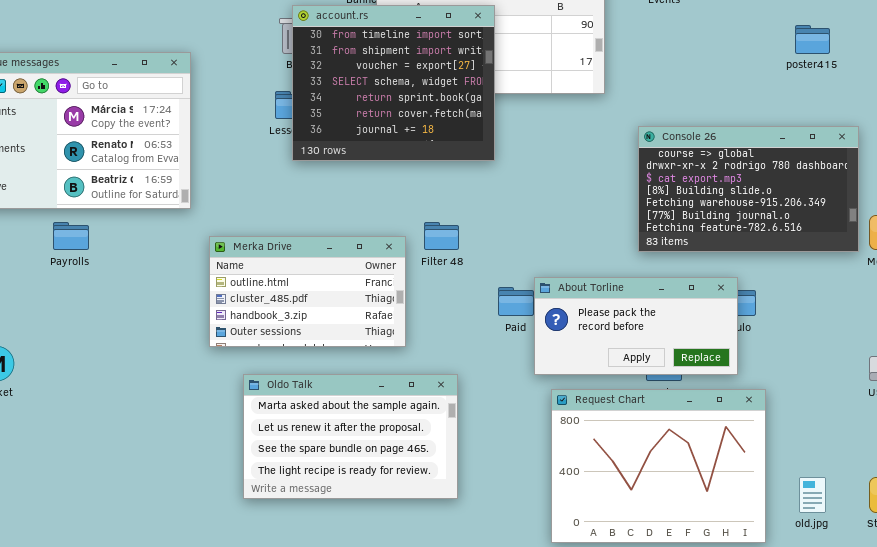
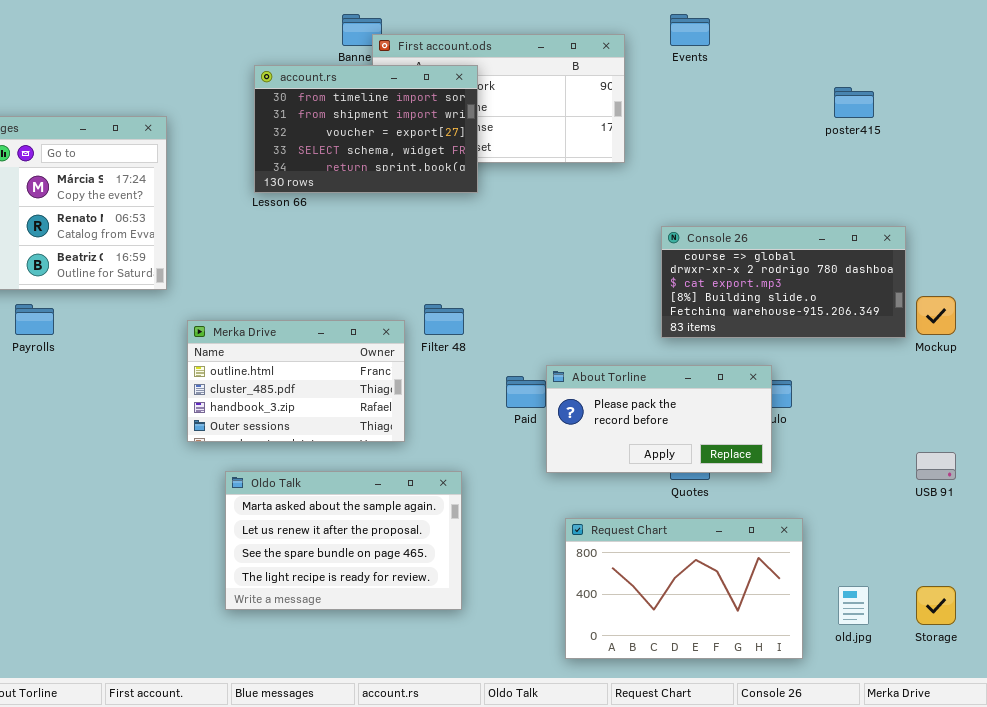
account.rs: [292,5,495,161] -> [254,65,478,193], moved, resized
Console 26: [638,126,859,252] -> [661,226,906,338], resized
Request Chart: [551,389,766,543] -> [565,518,803,659], resized

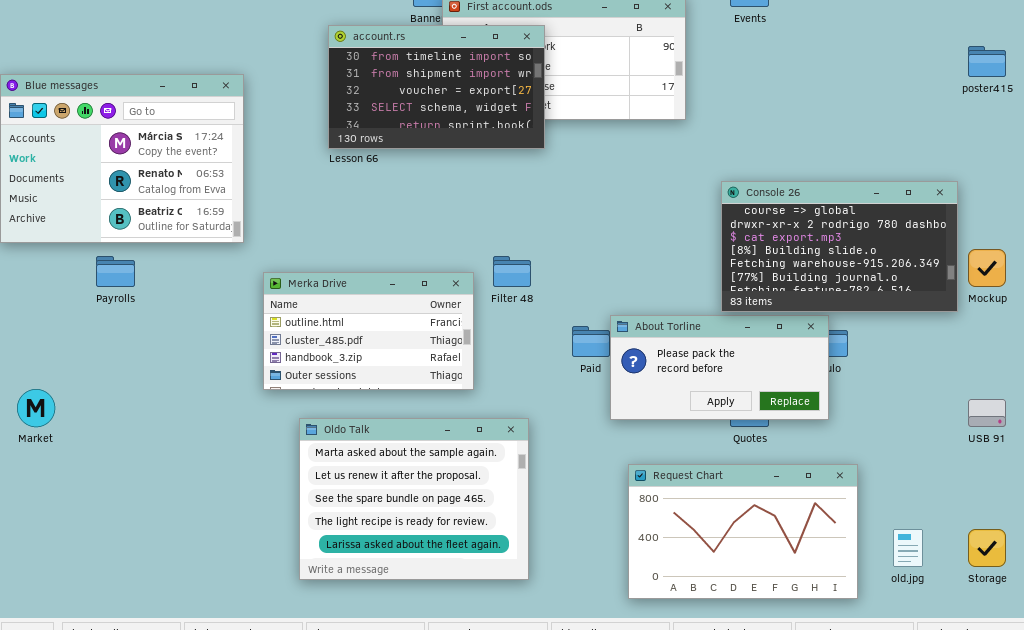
poster415: [834,87,874,118] -> [968,46,1006,77], moved
Console 26: [661,226,906,338] -> [721,181,958,312], resized
Oldo Talk: [225,471,462,610] -> [299,418,529,580], resized

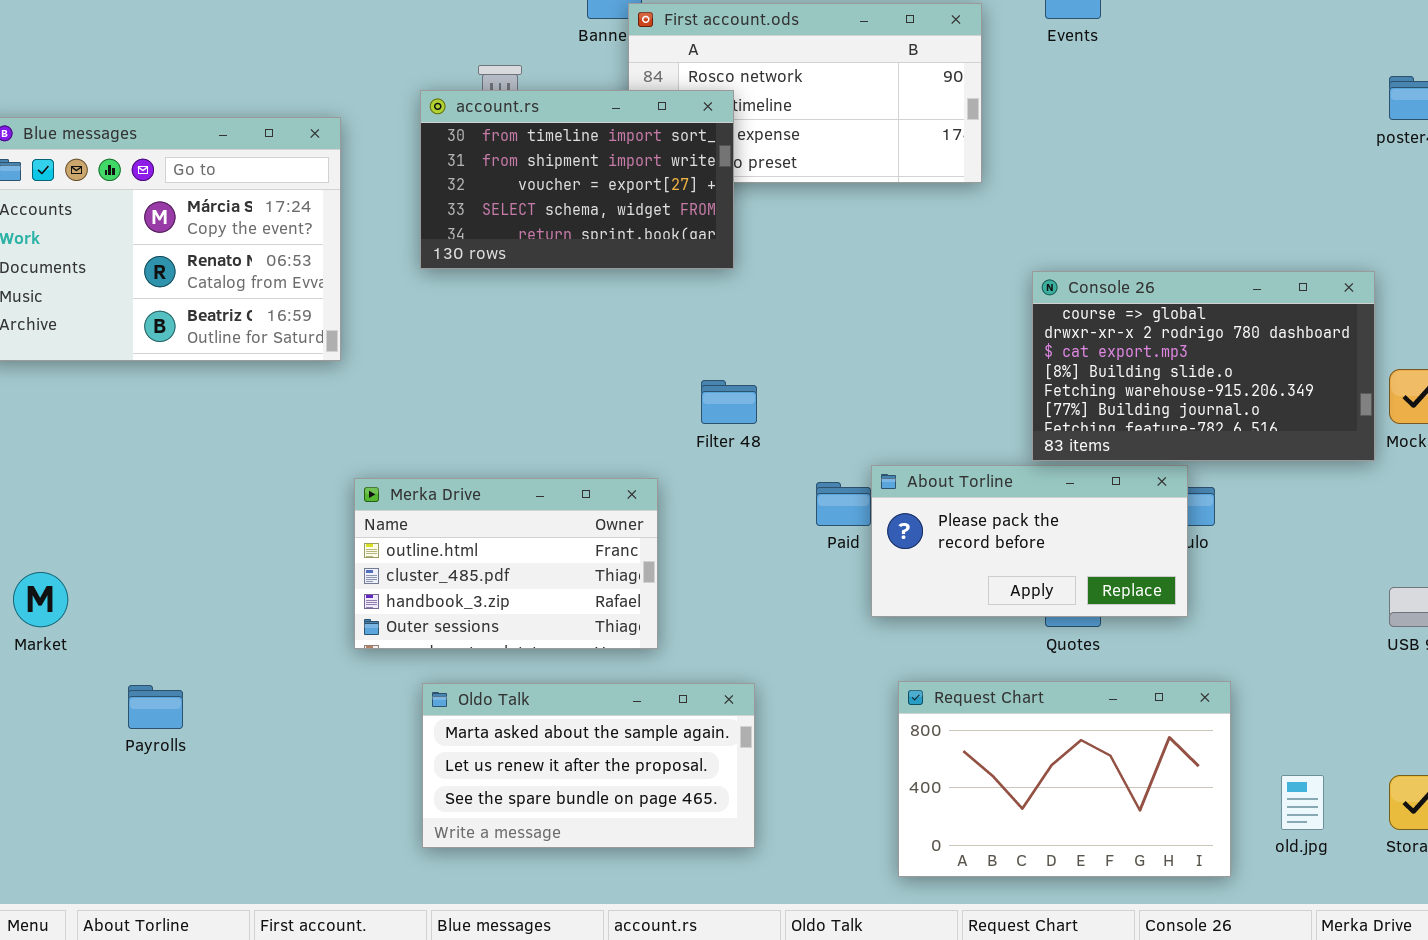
account.rs: [328,25,545,149] -> [420,90,734,269], moved
Payrolls: [96,256,135,287] -> [128,685,183,729], moved
Merka Drive: [263,272,474,390] -> [354,478,658,649], moved
Oldo Talk: [299,418,529,580] -> [422,683,755,848], resized

